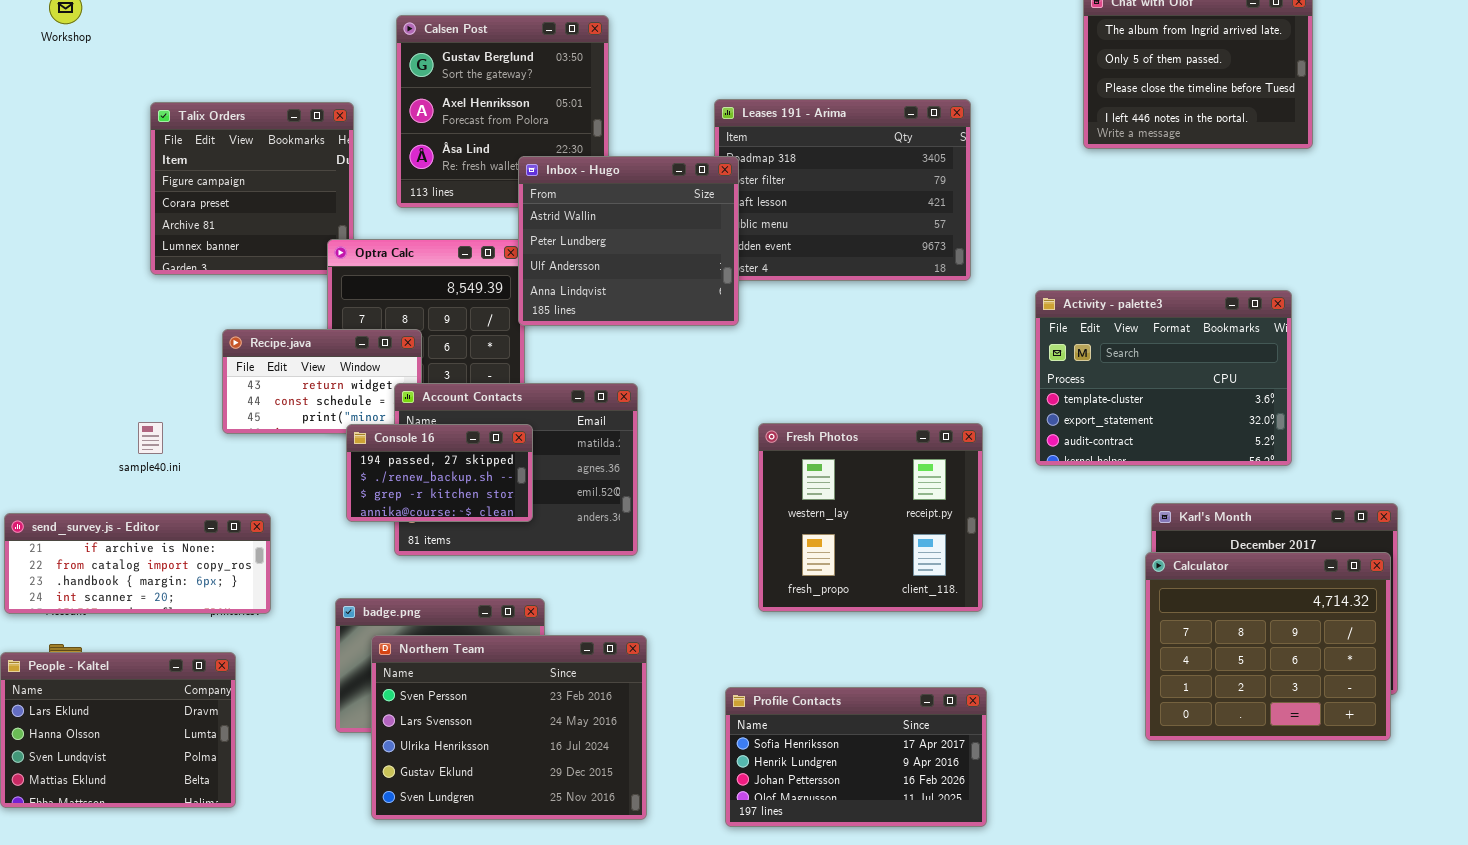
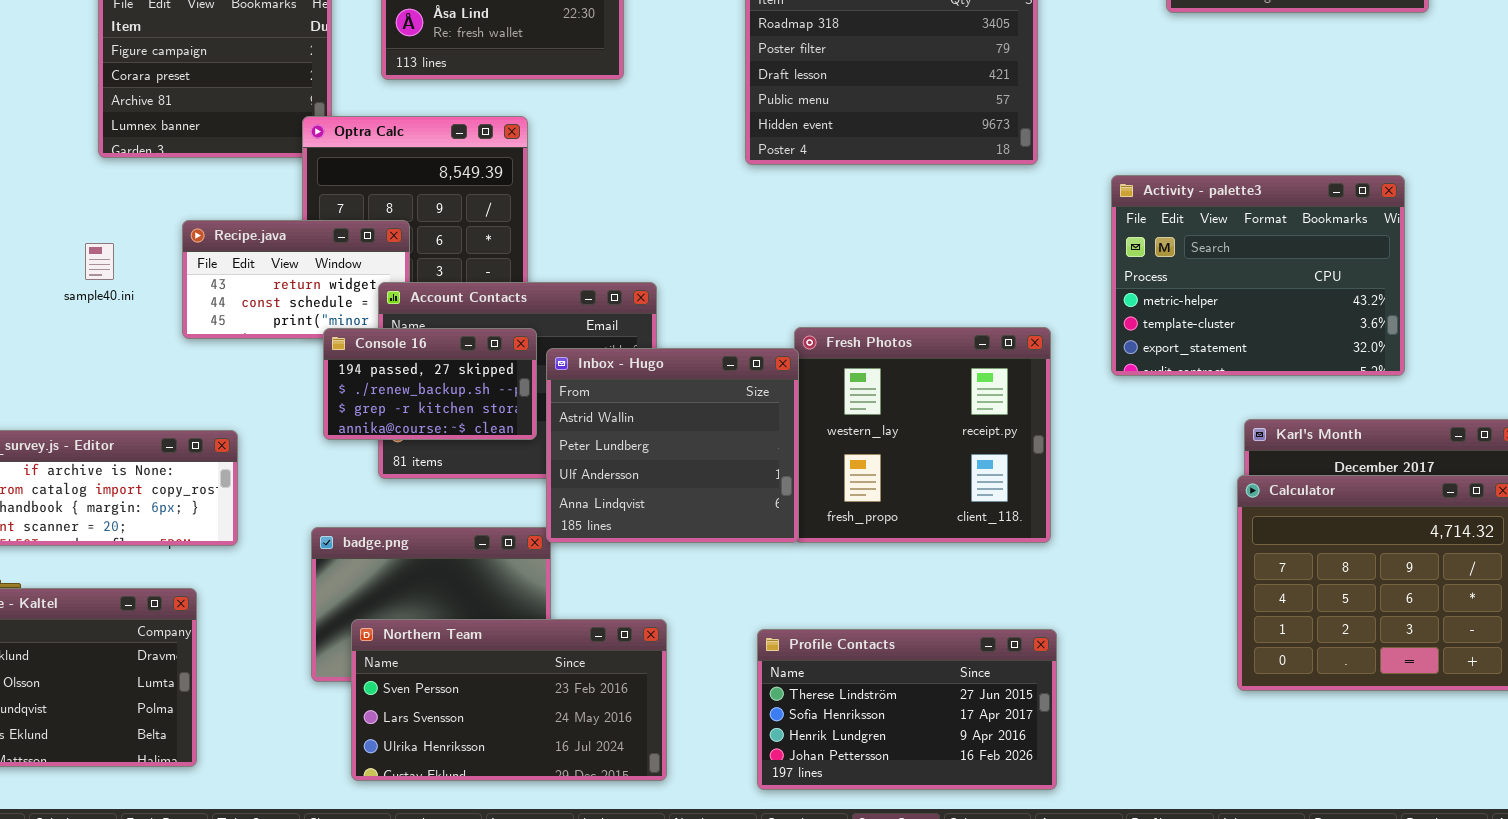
Inbox - Hugo: [518,156,739,326] -> [546,348,799,543], moved
Activity - palette3: [1035,290,1292,466] -> [1111,175,1405,376], scrolled up 1 row
sample40.ini: [138,422,163,454] -> [85,243,114,280], moved
Northern Team: [371,635,647,820] -> [351,619,667,781], resized
Profile Contacts: [725,687,987,827] -> [757,629,1057,790], scrolled up 1 row

